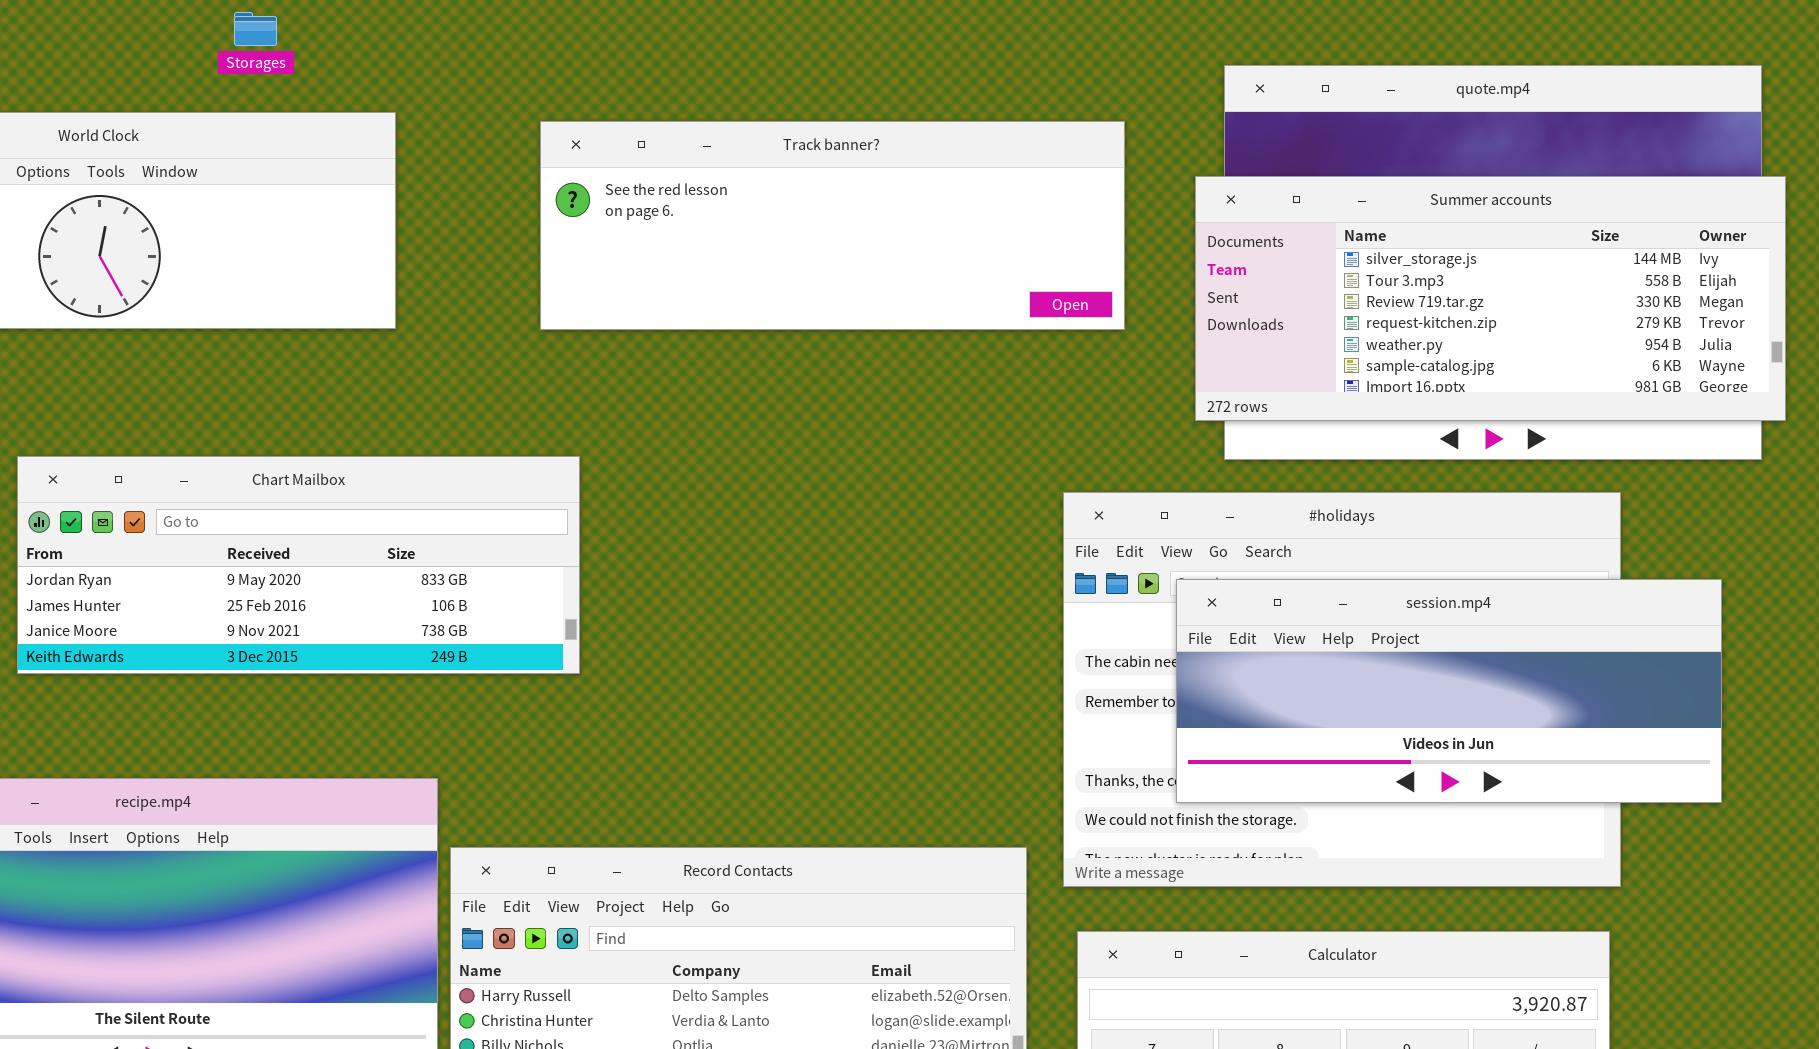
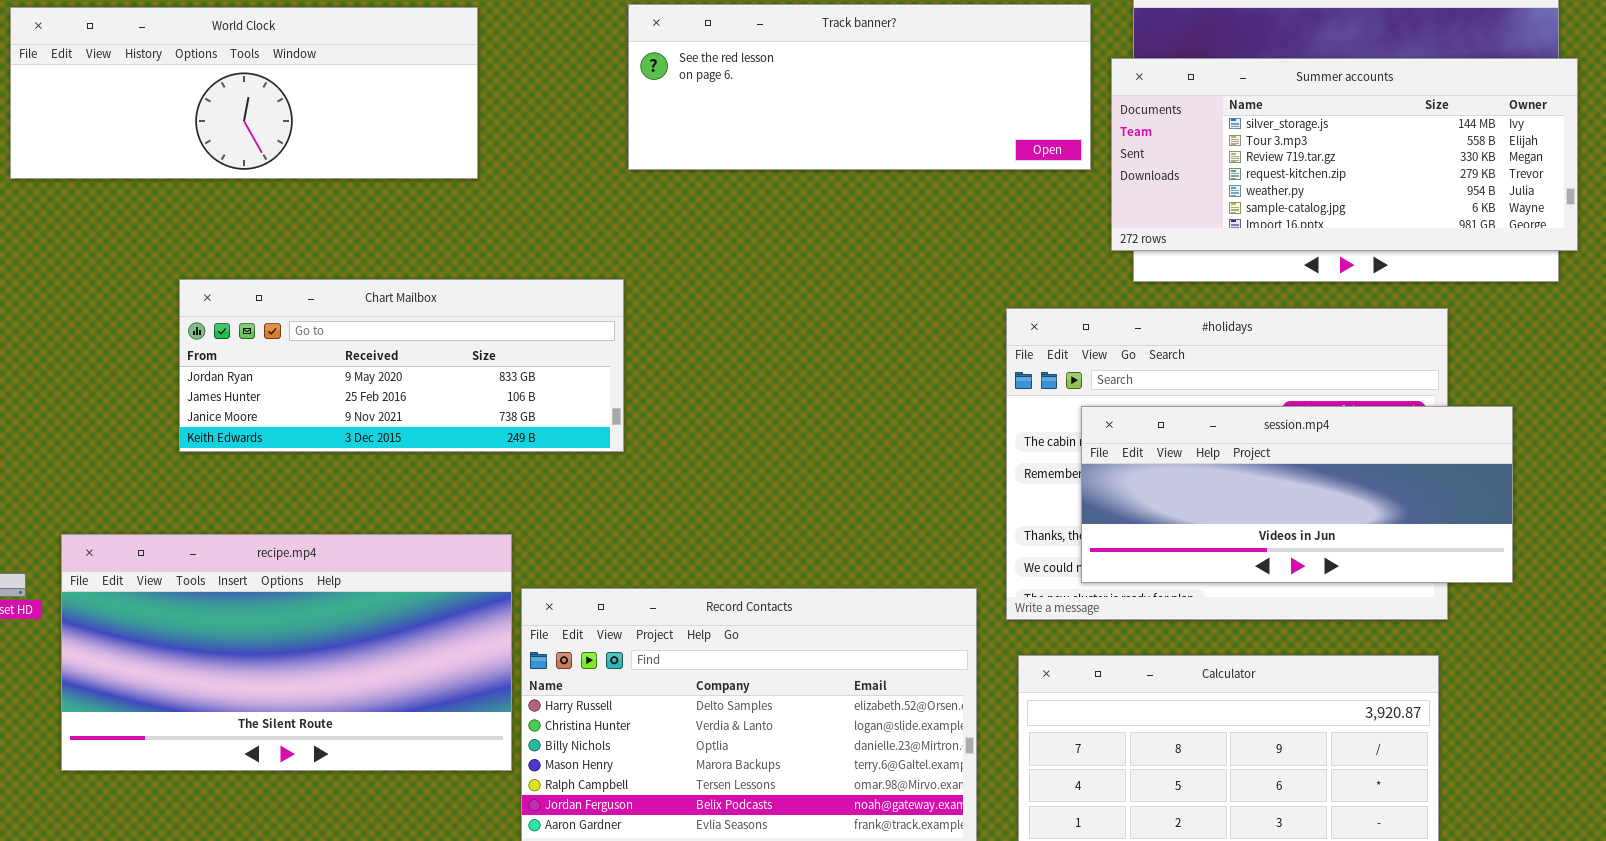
Track banner?: [540,121,1125,330] -> [628,4,1091,170], moved
session.mp4: [1176,579,1722,803] -> [1081,406,1513,583], moved

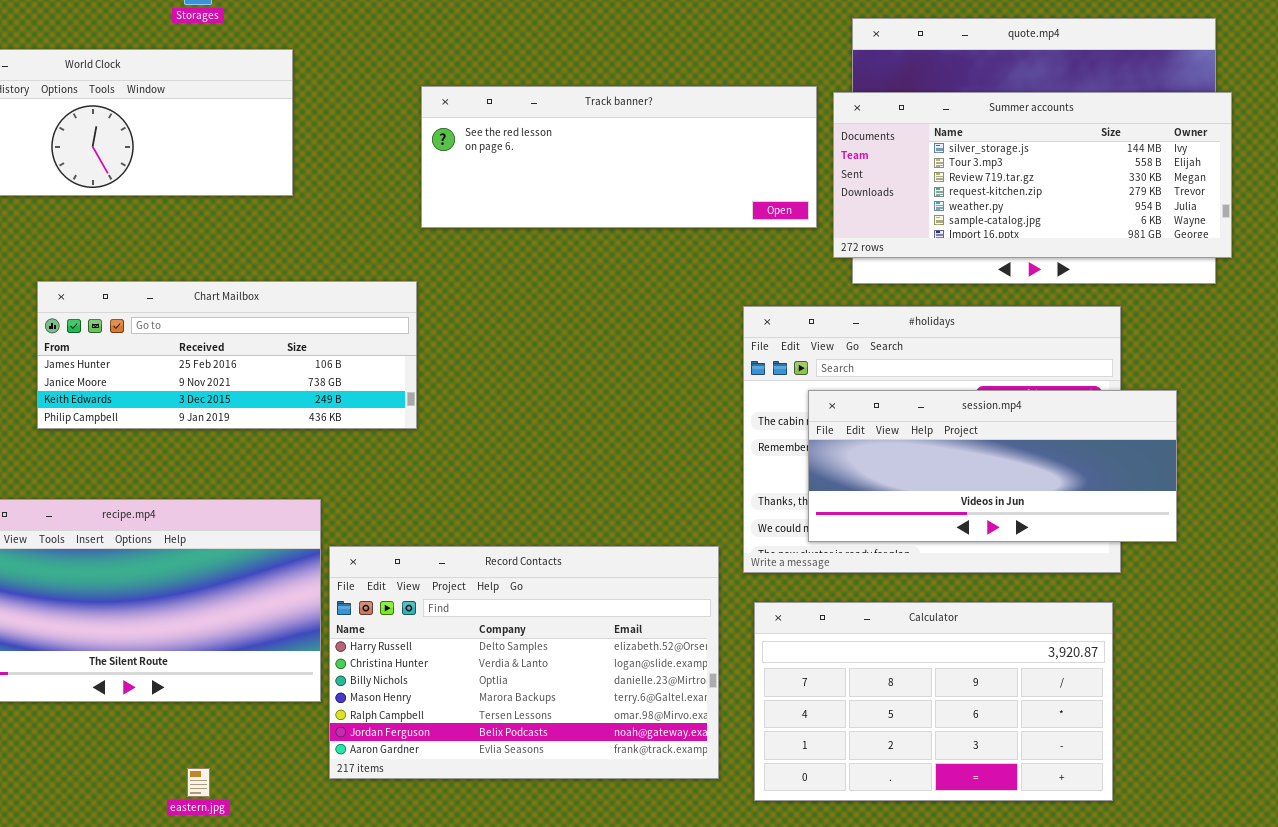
Track banner?: [628,4,1091,170] -> [421,86,817,228], moved
Chart Mailbox: [179,279,624,452] -> [37,281,417,429], scrolled down 1 row

